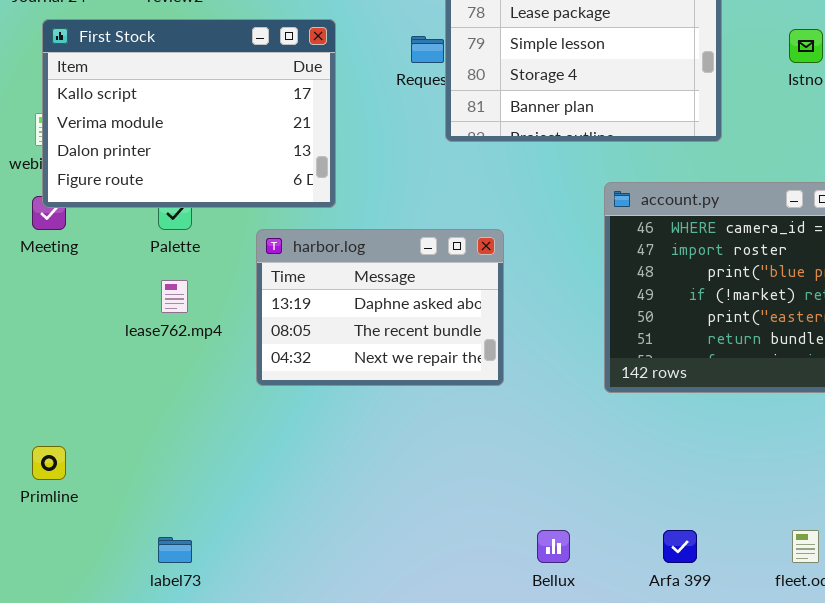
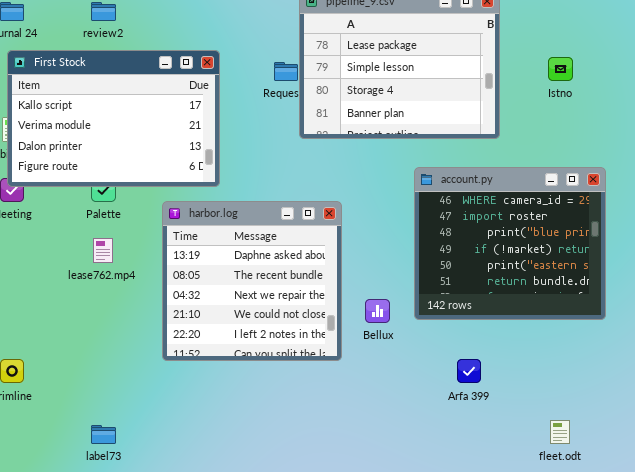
harbor.log: [256,229,504,386] -> [162,201,342,361], resized
Bellux: [537,530,570,563] -> [365,299,390,323], moved
Arfa 399: [663,530,697,563] -> [457,359,481,383], moved

